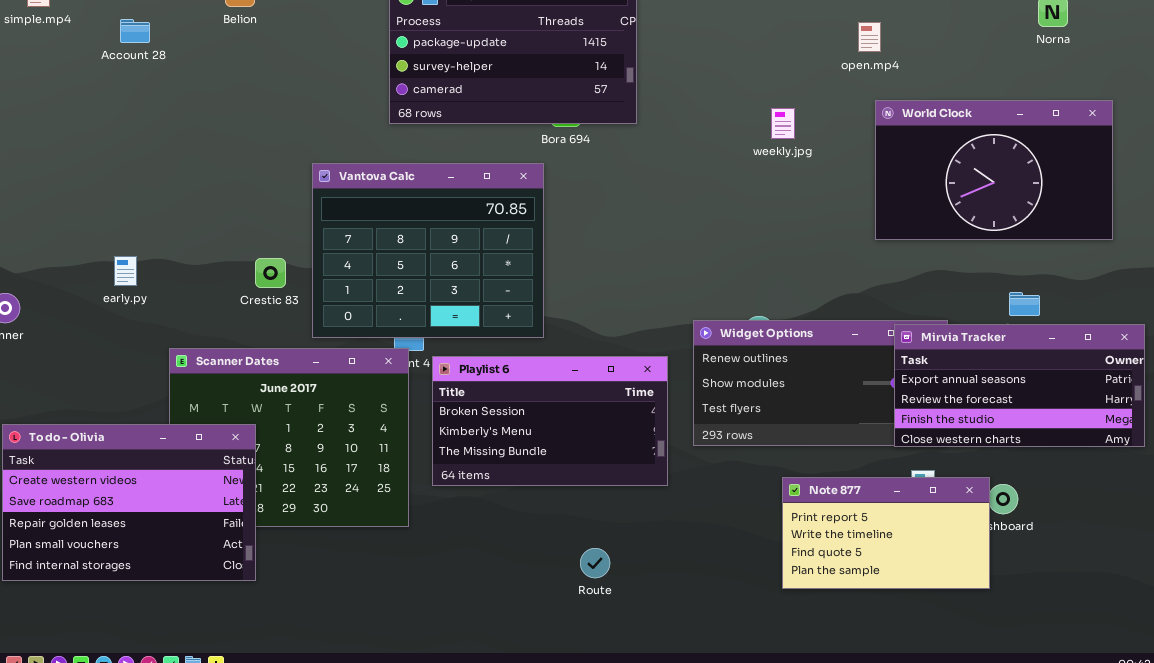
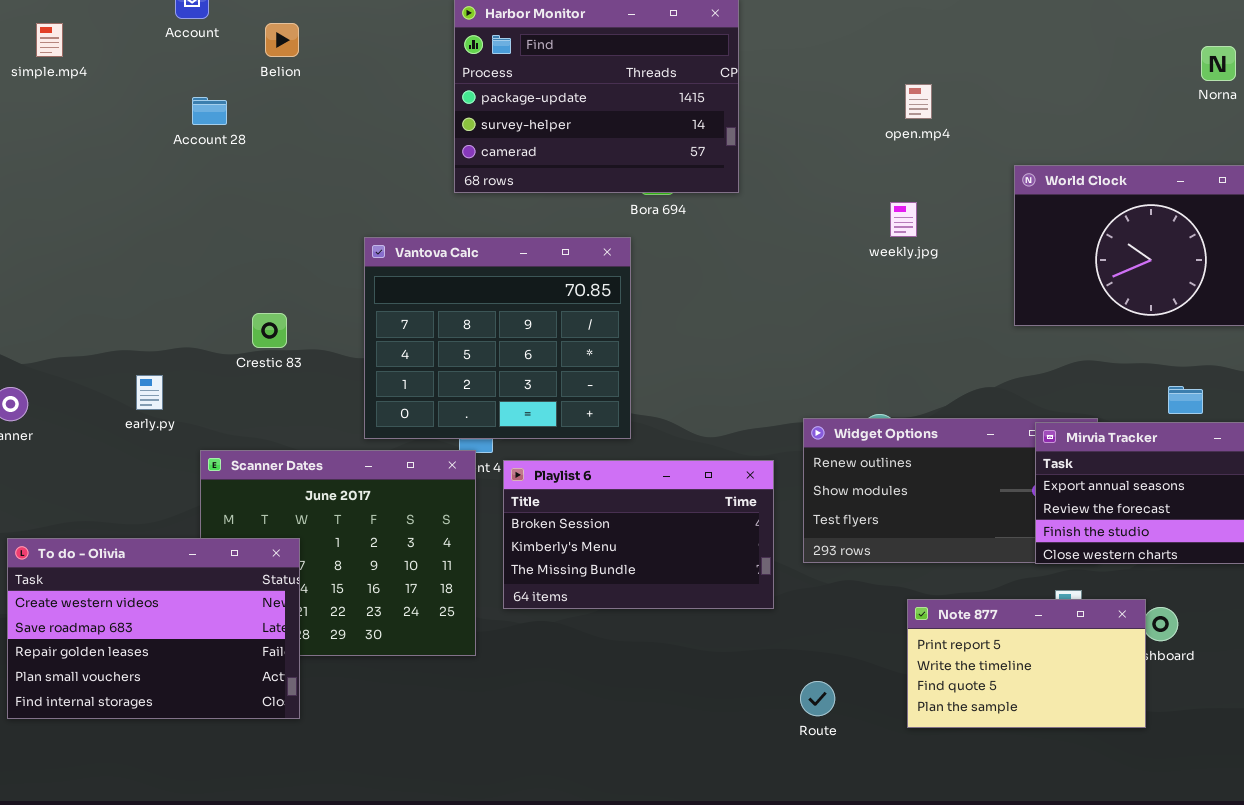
Account 28: [120,19,150,43] -> [192,97,227,125], moved
open.mp4: [858,22,881,52] -> [905,84,932,119], moved
weekly.jpg: [771,108,795,139] -> [890,202,917,237], moved
early.py: [114,256,137,286] -> [136,375,163,410], moved
Crestic 83: [255,258,286,288] -> [252,313,287,348], moved
Route: [580,548,610,578] -> [800,681,835,716], moved

